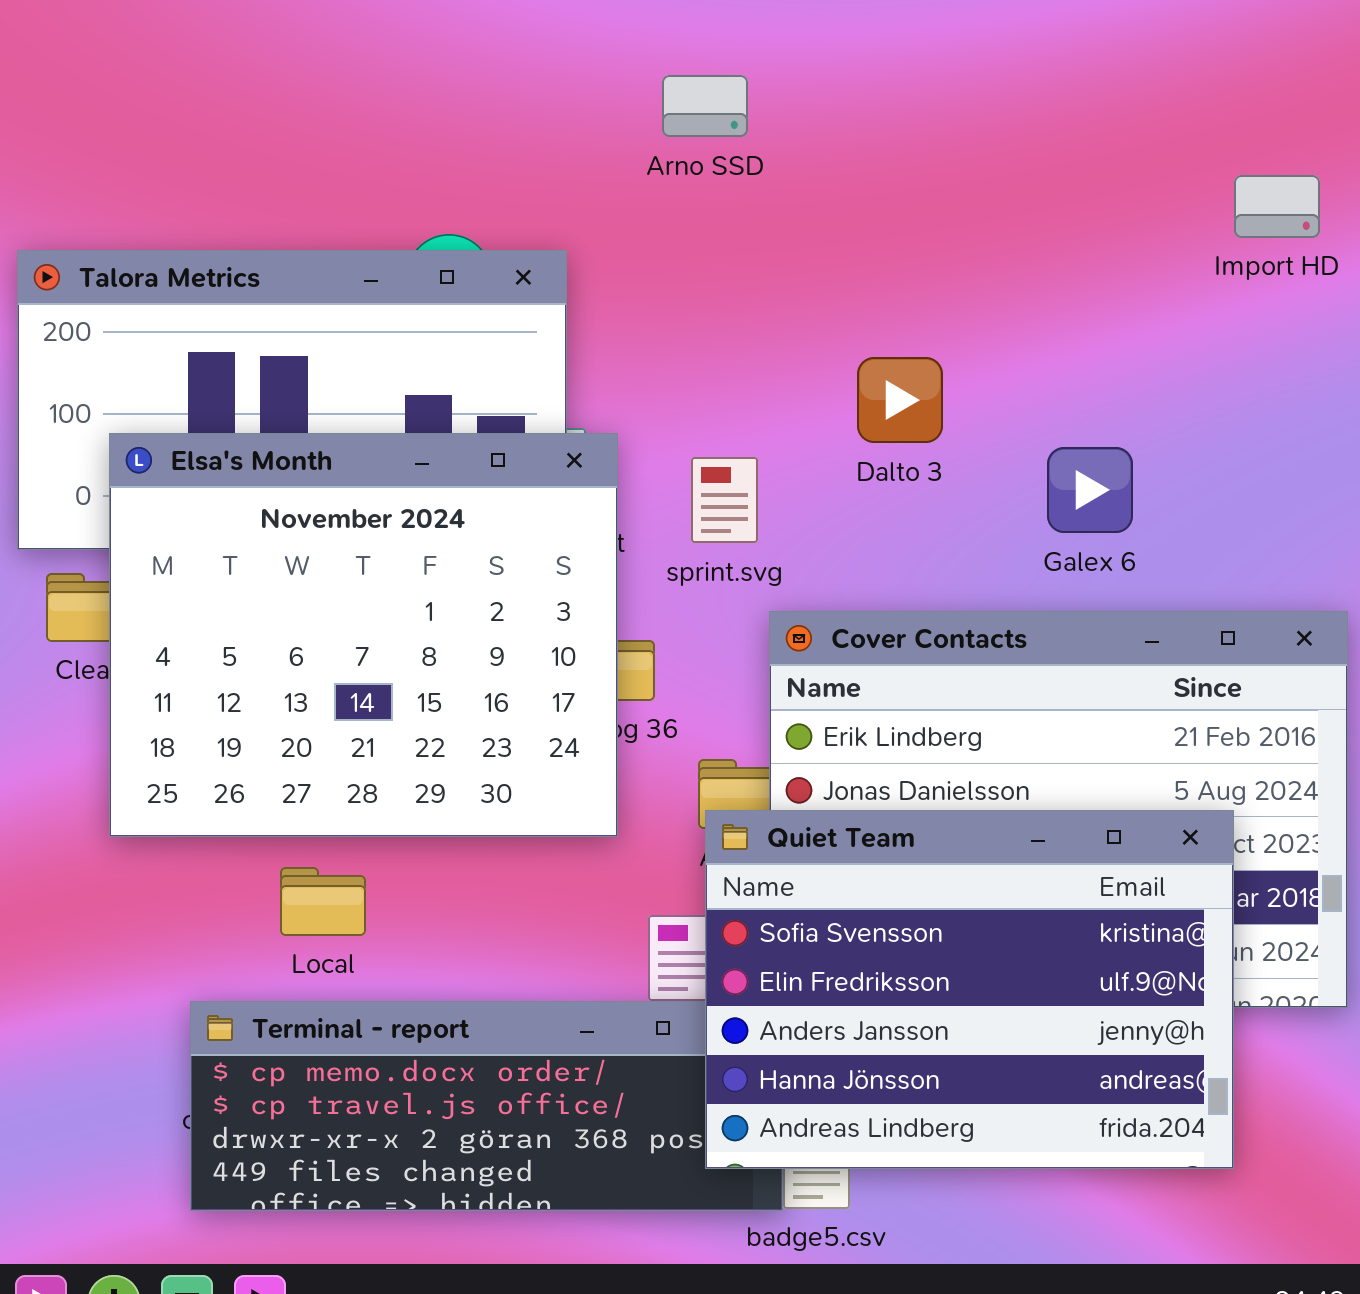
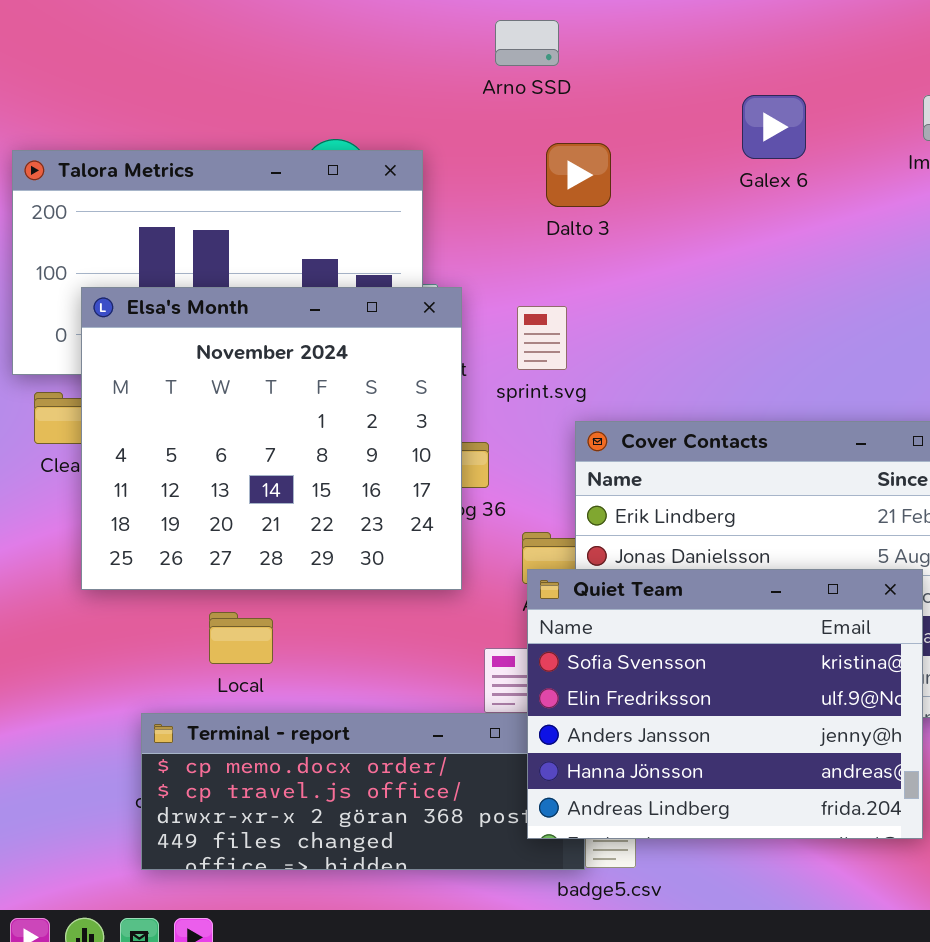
Dalto 3: [857,357,943,443] -> [546,143,611,207], moved
Galex 6: [1047,447,1133,533] -> [742,95,806,159], moved

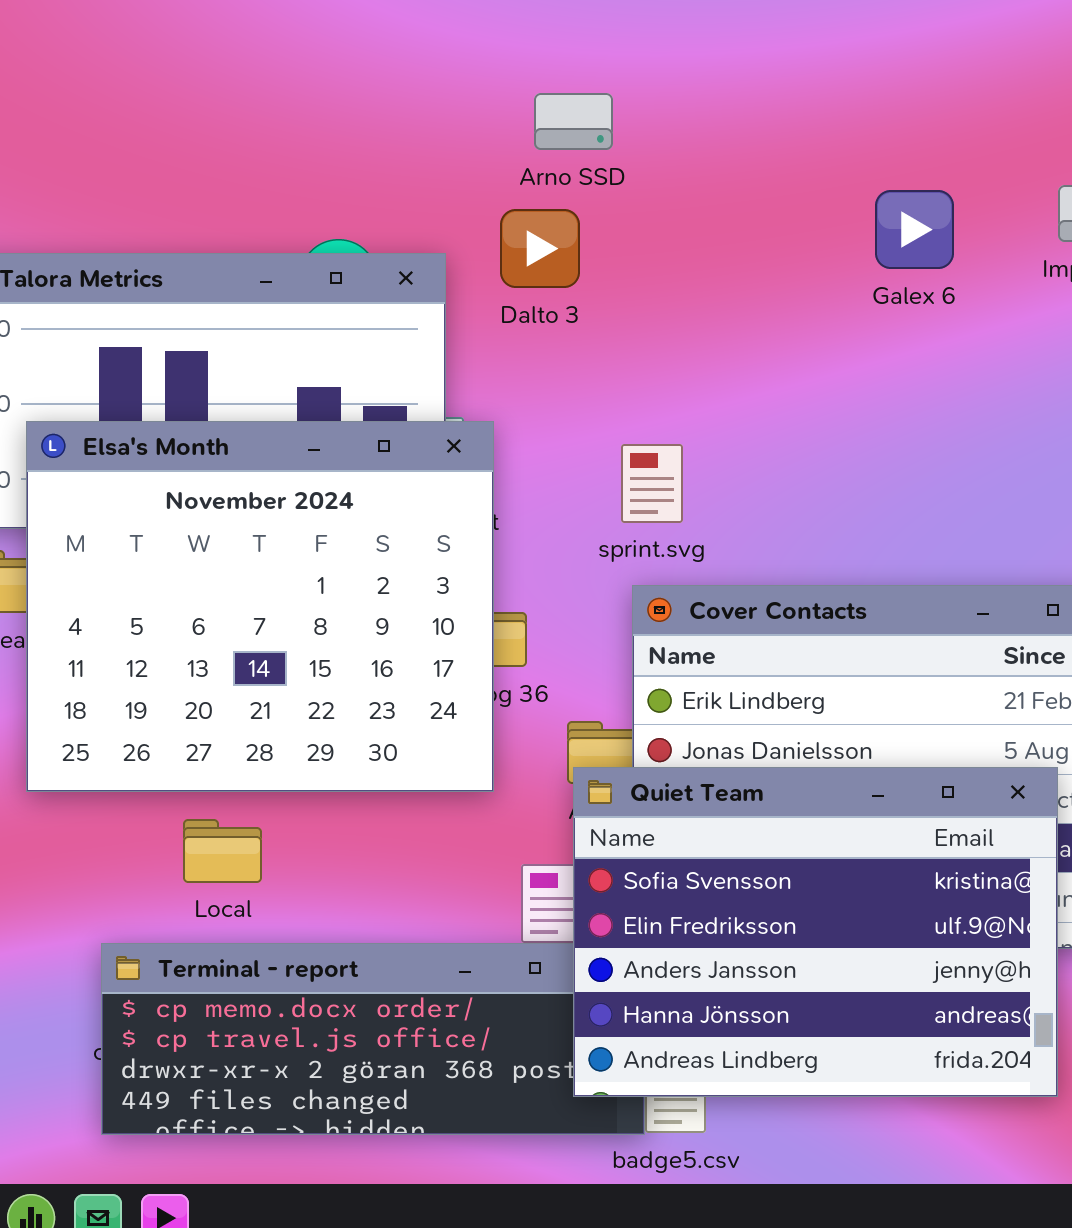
Galex 6: [742,95,806,159] -> [875,190,954,269], moved
Dalto 3: [546,143,611,207] -> [500,209,580,288], moved
sprint.svg: [517,306,567,370] -> [621,444,683,523], moved

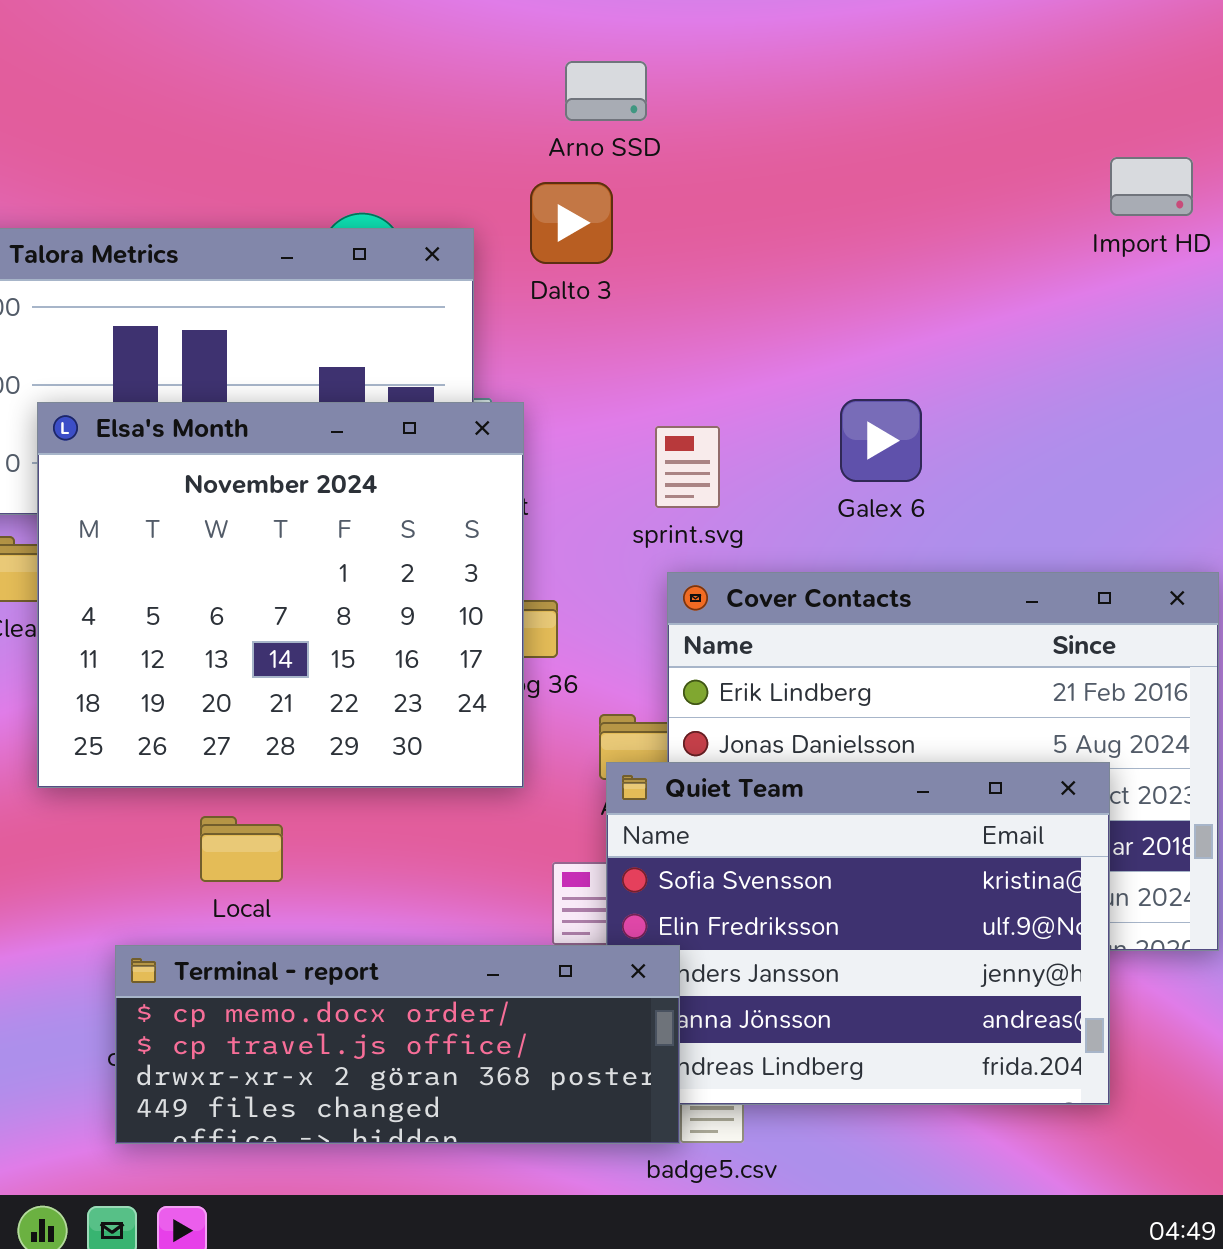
Galex 6: [875,190,954,269] -> [840,399,922,482], moved
Terminal - report: [101,943,645,1135] -> [115,945,680,1144], raised

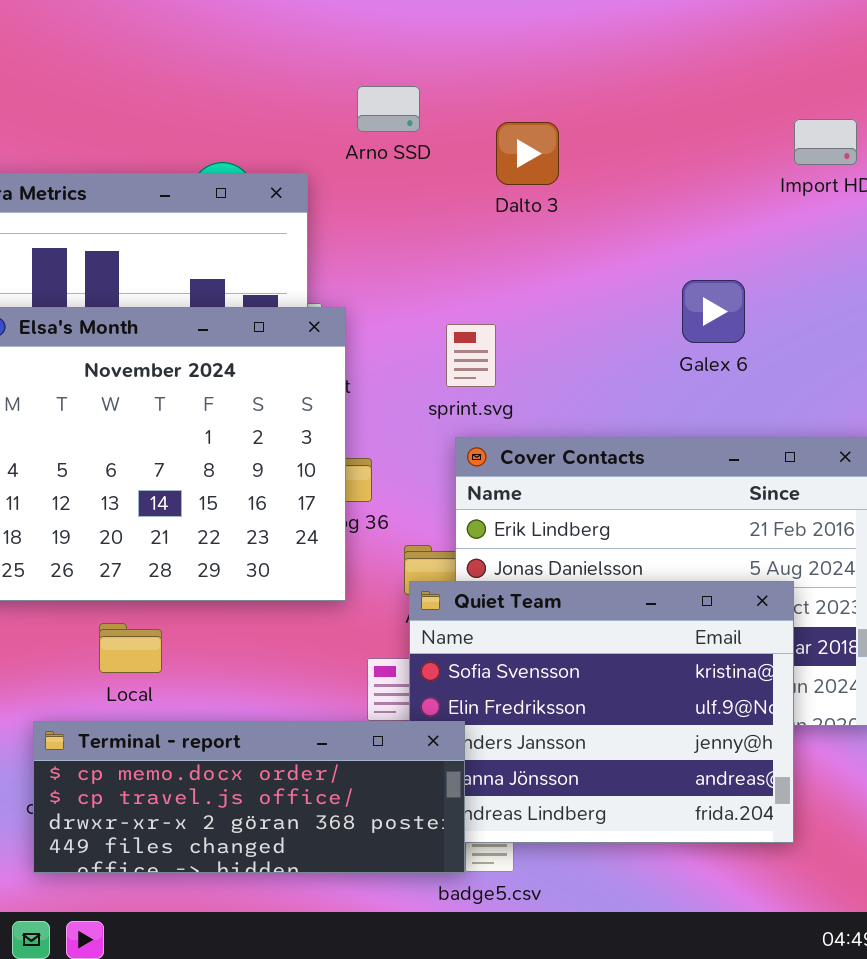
Arno SSD: [565,61,647,121] -> [357,86,420,132], moved
Dalto 3: [530,182,613,264] -> [496,122,559,185], moved
Galex 6: [840,399,922,482] -> [682,280,745,343], moved

